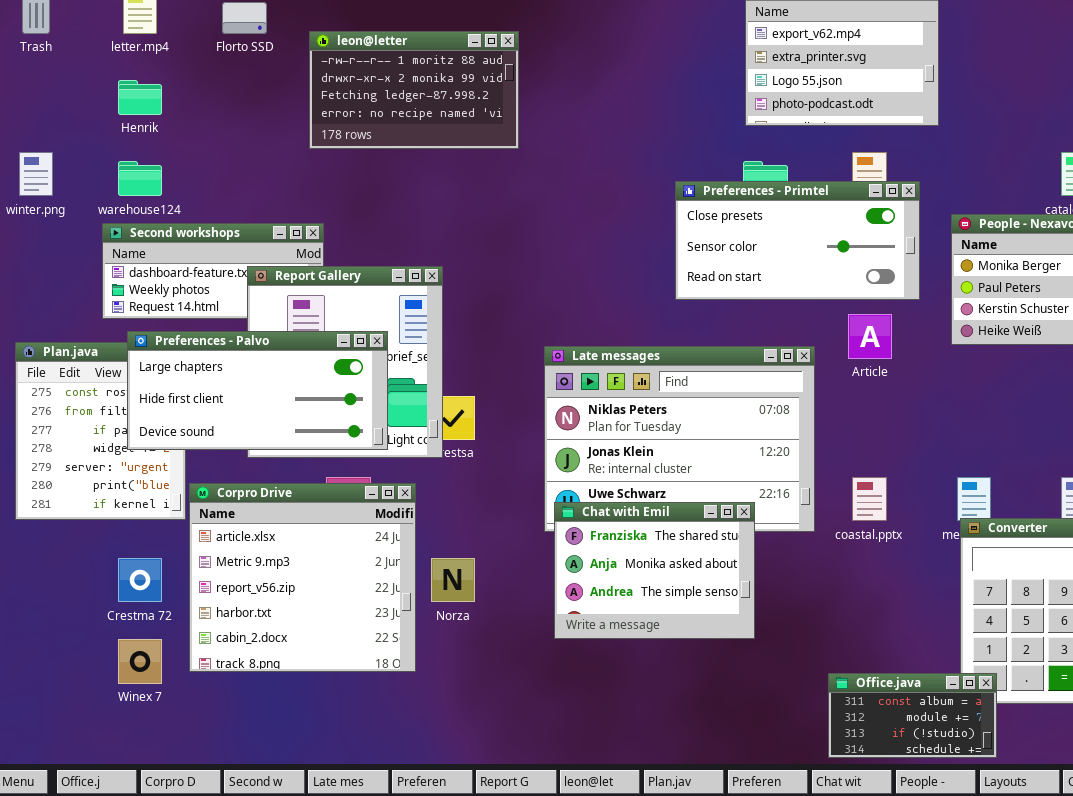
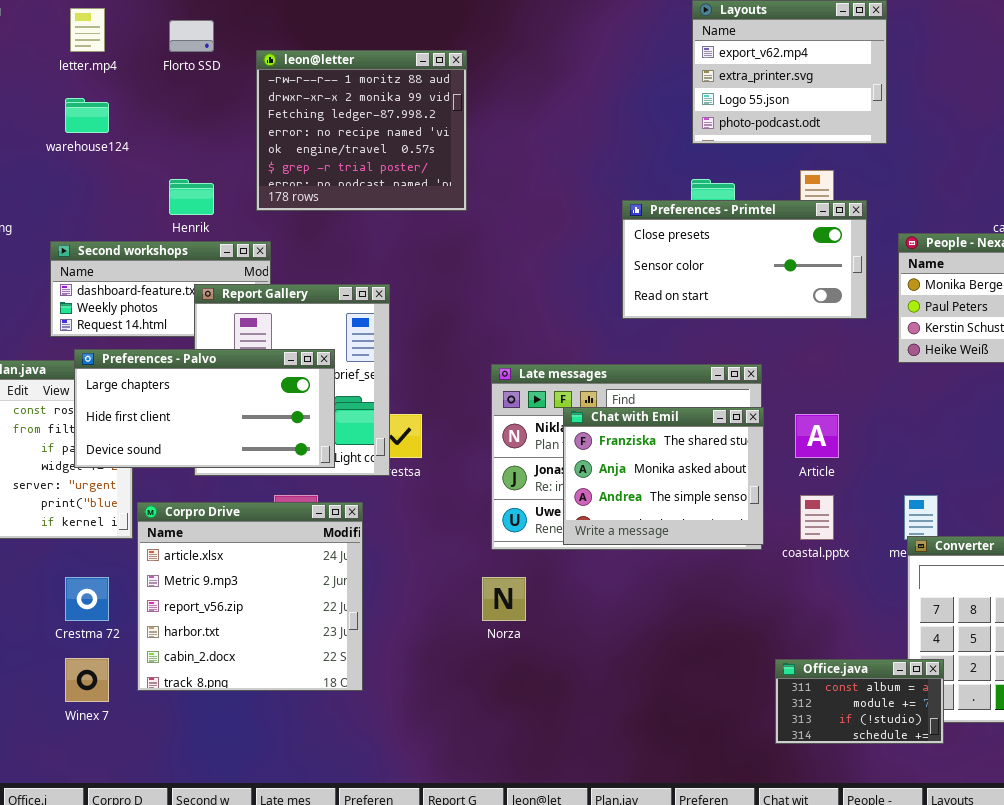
leon@letter: [309,31,519,149] -> [256,50,467,211], resized
Henrik: [118,80,162,115] -> [169,179,214,215], moved
warehouse124: [118,161,162,196] -> [65,98,109,133], moved
Article: [848,314,892,359] -> [795,414,839,458], moved
Chat with Emil: [554,502,755,639] -> [563,407,764,545], moved
Norza: [431,558,475,602] -> [482,577,526,621], moved
Office.java: [828,673,997,758] -> [775,659,944,744], moved

